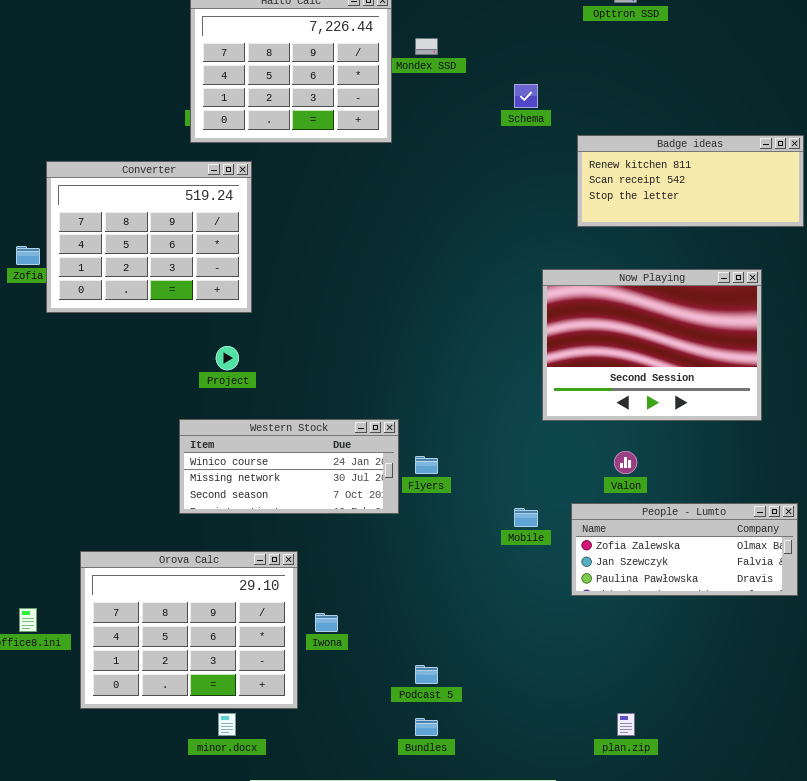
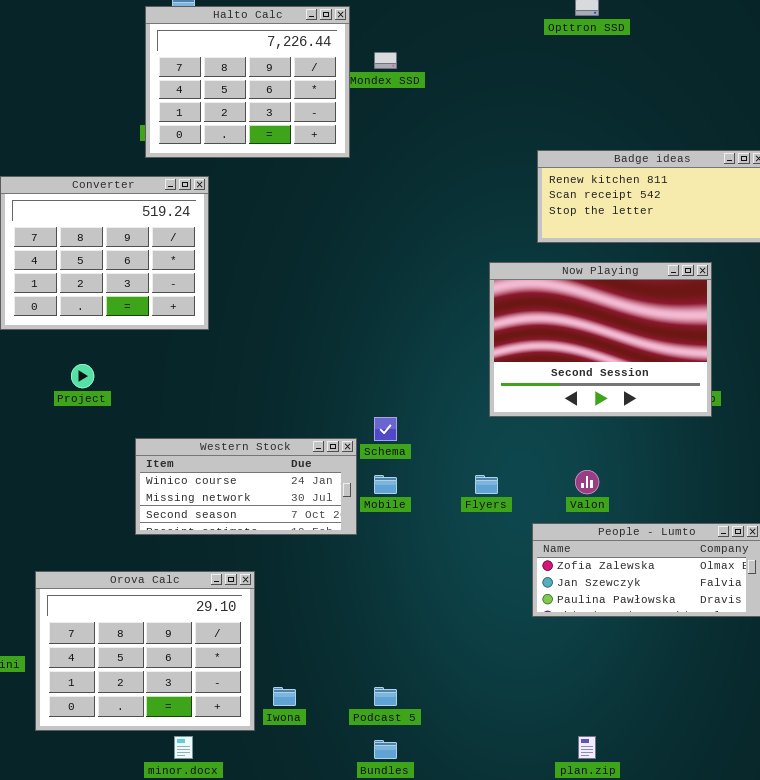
Schema: [514,84,538,108] -> [374,417,397,441], moved
Now Playing: [542,269,762,421] -> [489,262,712,417], moved
Project: [216,346,239,370] -> [71,364,94,388], moved
Flyers: [415,456,438,474] -> [475,475,498,494], moved
Mobile: [514,508,538,527] -> [374,475,397,494], moved
Iwona: [315,613,338,632] -> [273,687,296,706], moved

